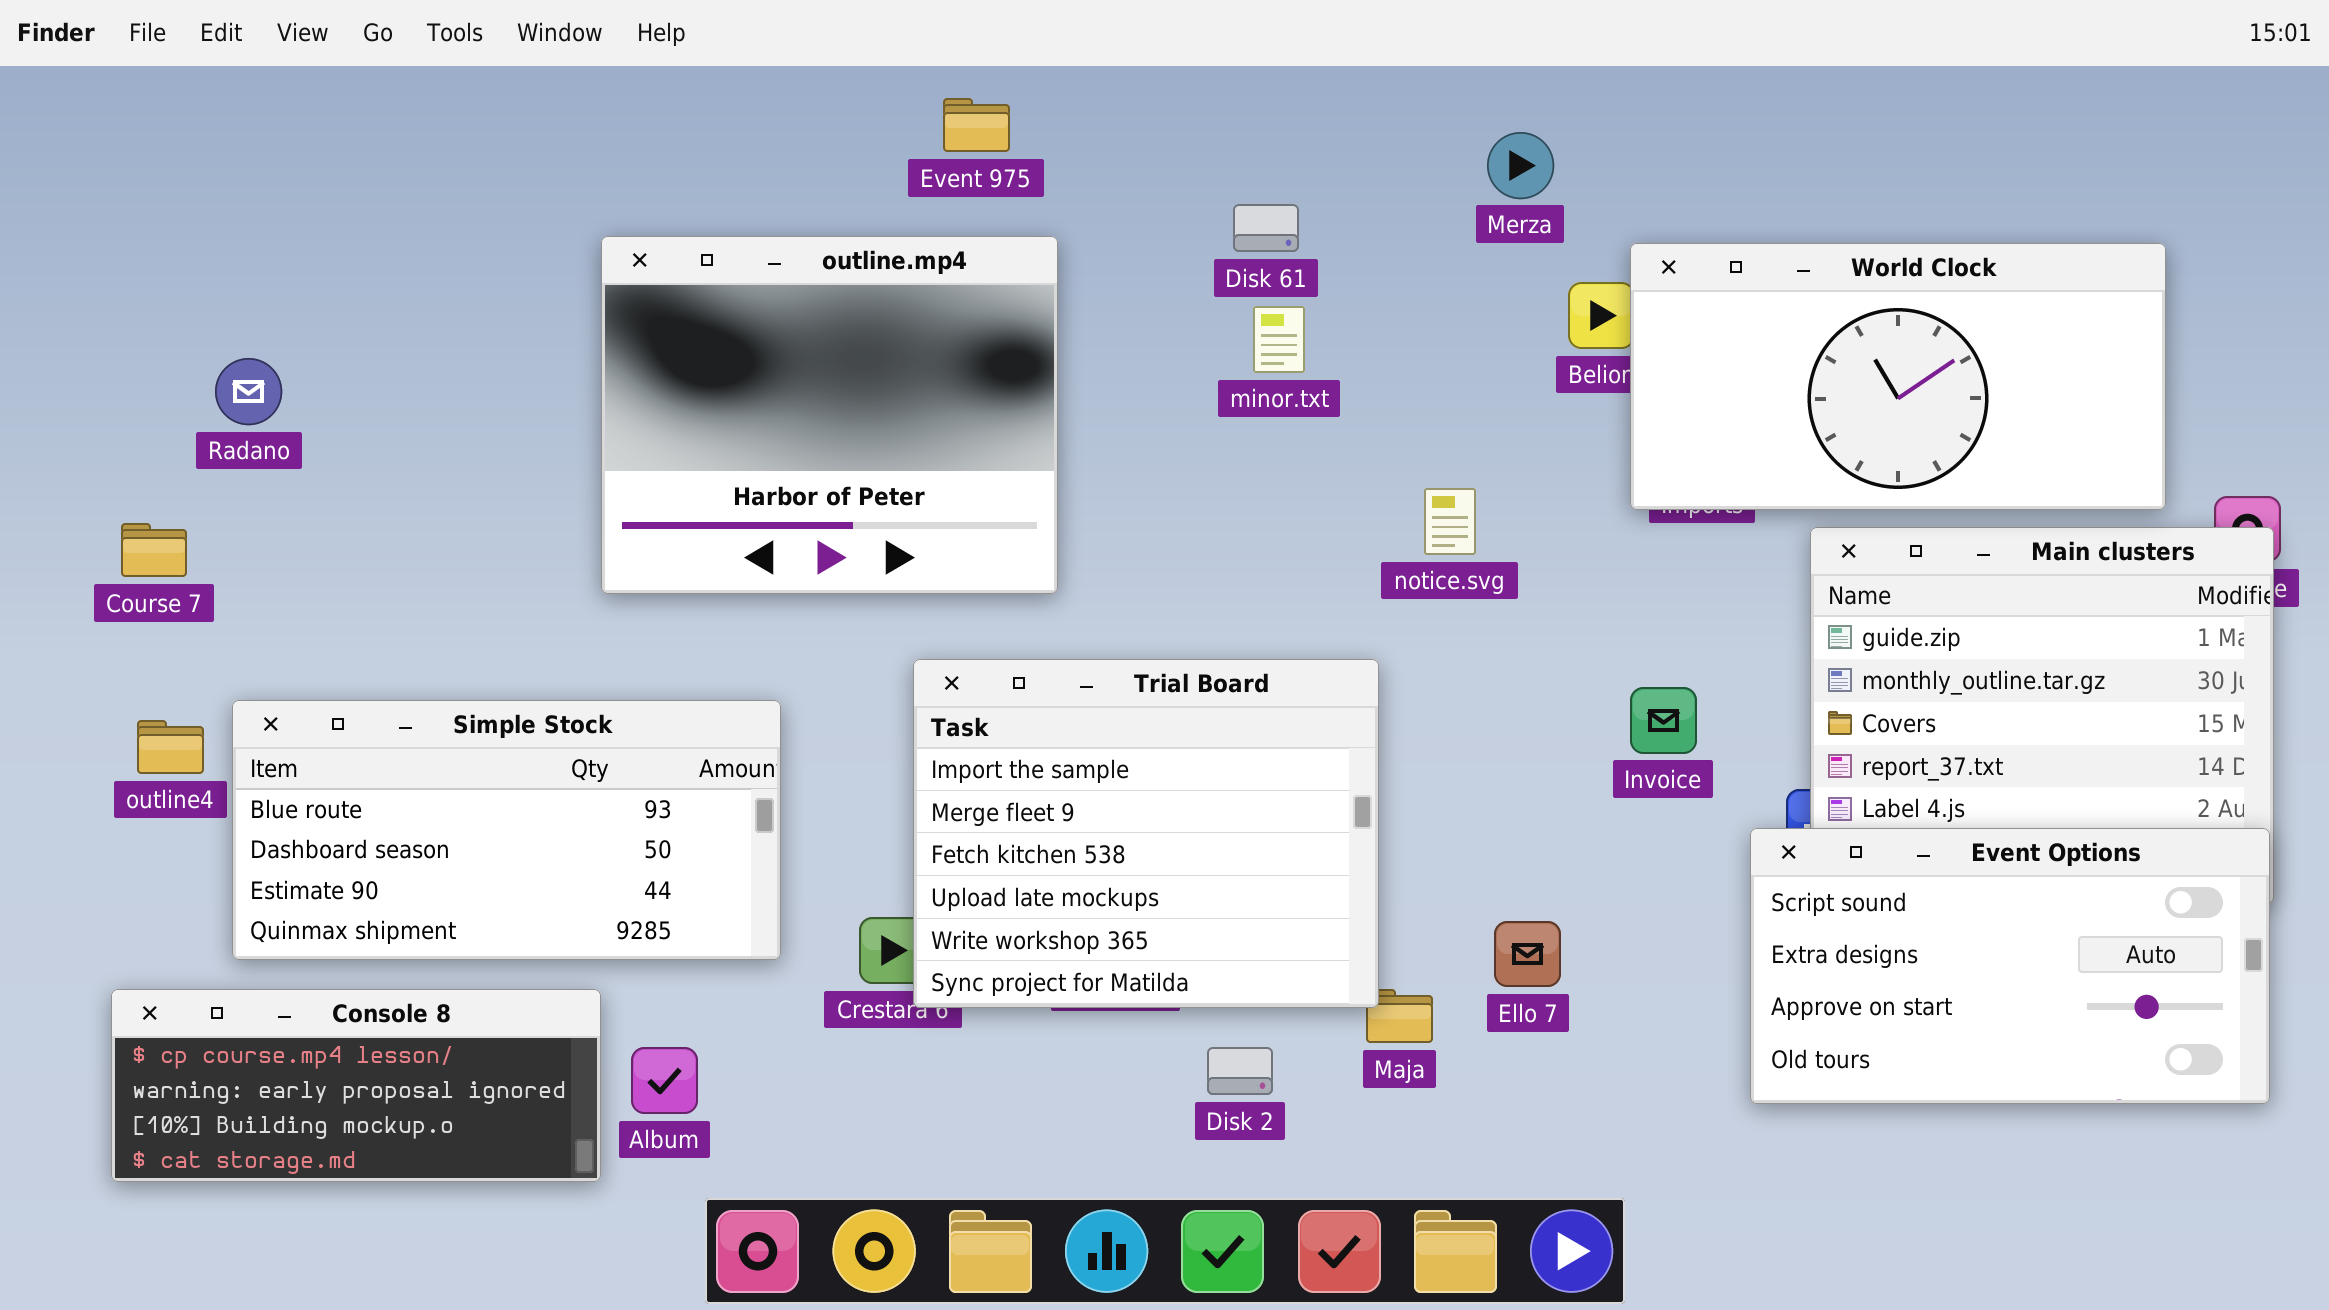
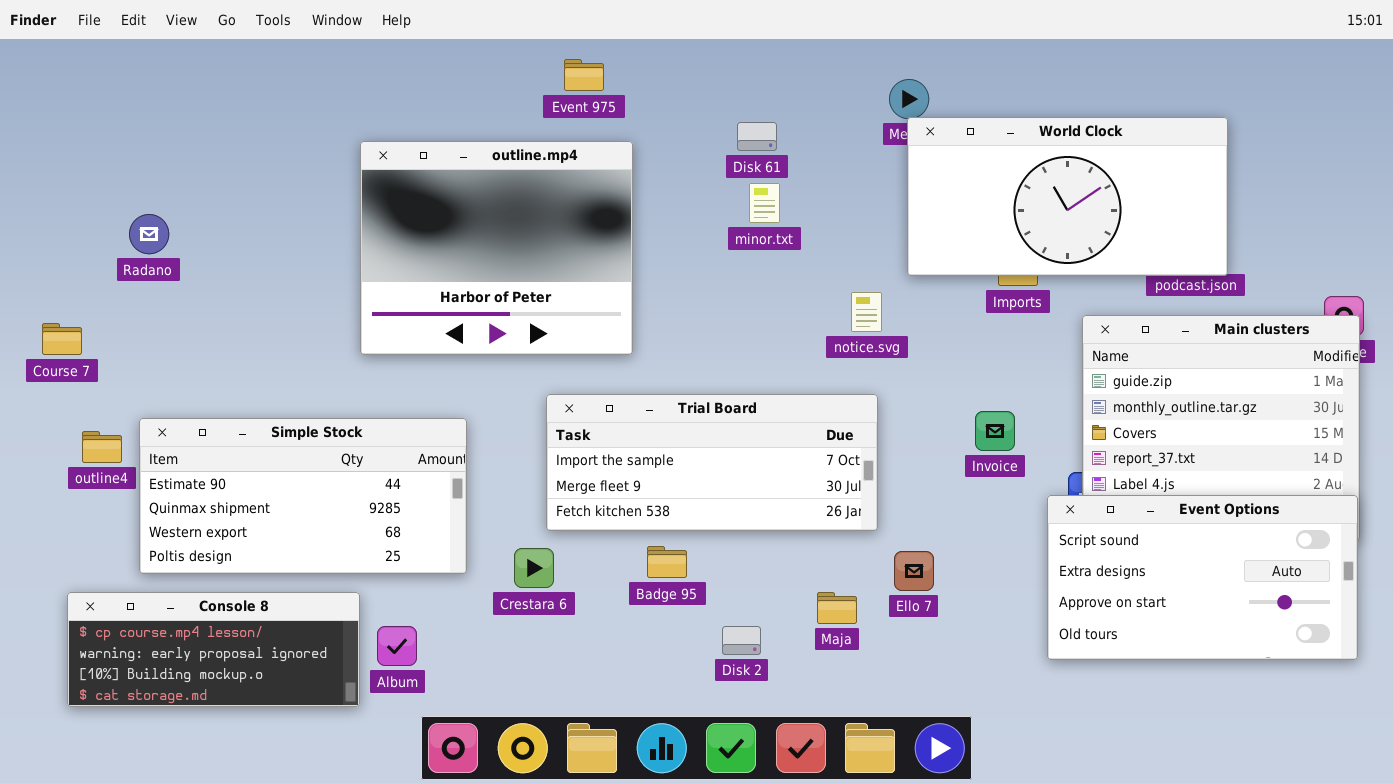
World Clock: [1630,243,2166,510] -> [907,117,1228,276], moved
Course 7: [121,523,187,577] -> [42,323,82,355], moved
Trial Board: [913,659,1379,1008] -> [546,394,878,531], resized
Simple Stock: [232,700,781,960] -> [139,418,467,574], scrolled down 2 rows

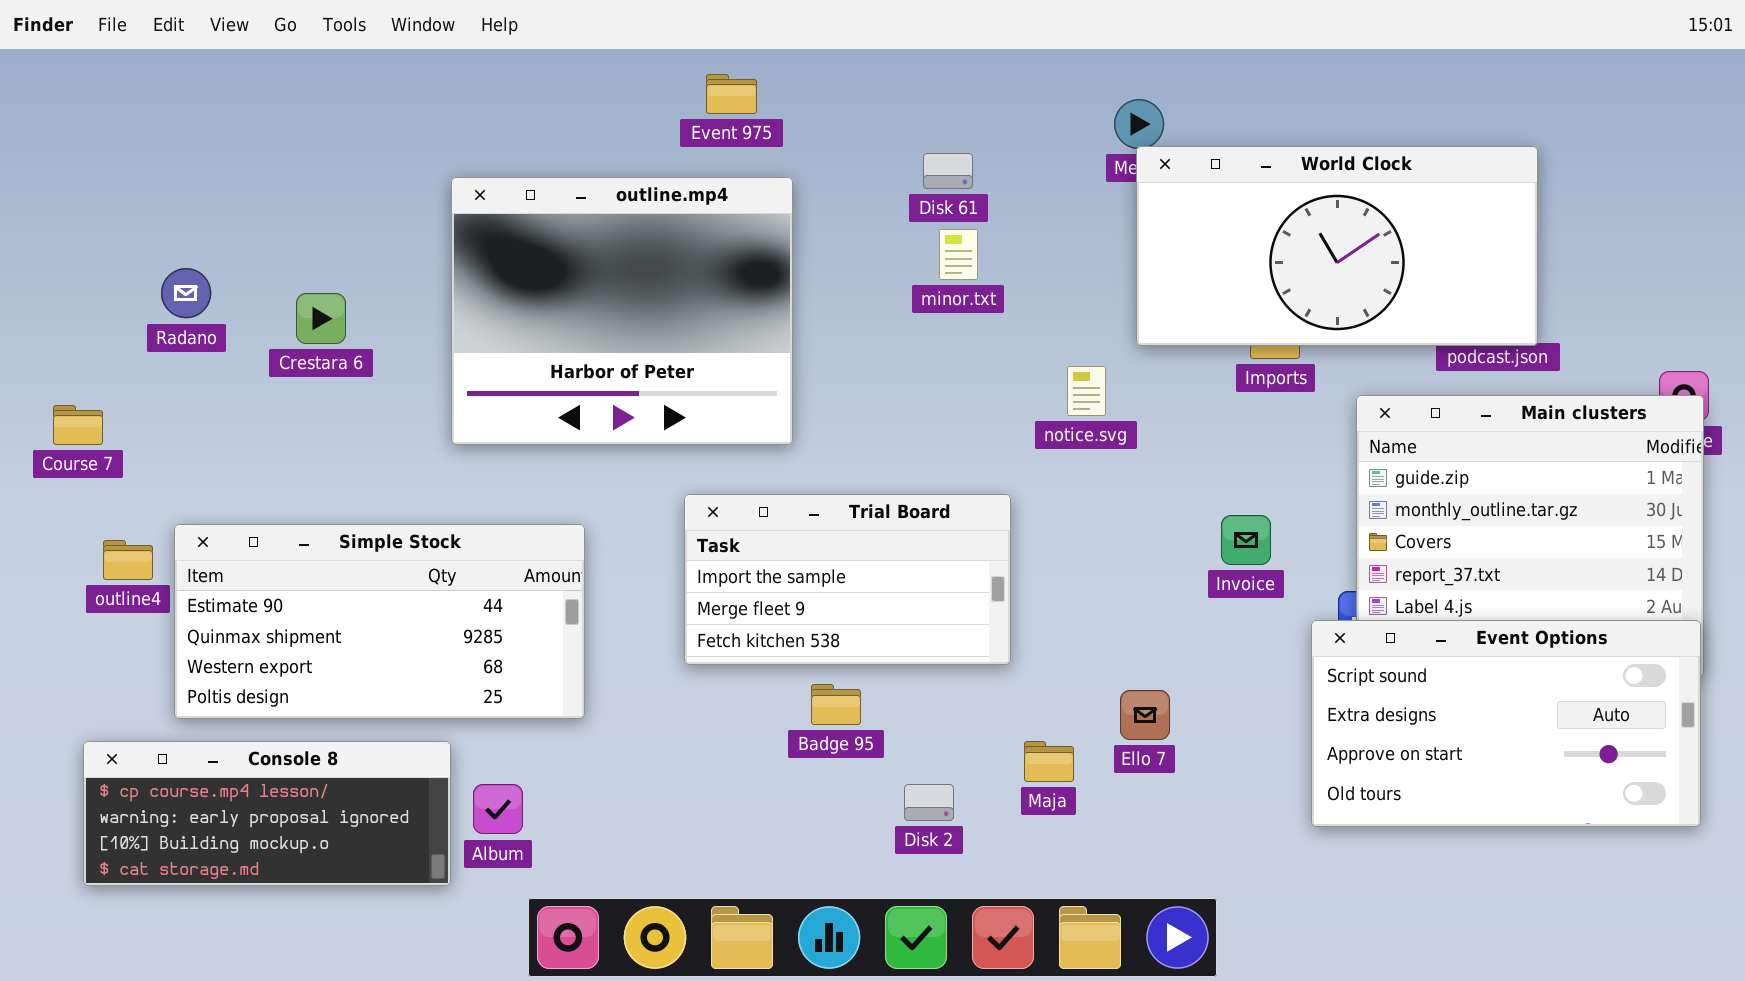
Trial Board: [546,394,878,531] -> [684,494,1011,665], resized
Crestara 6: [514,548,554,588] -> [296,293,346,344], moved

